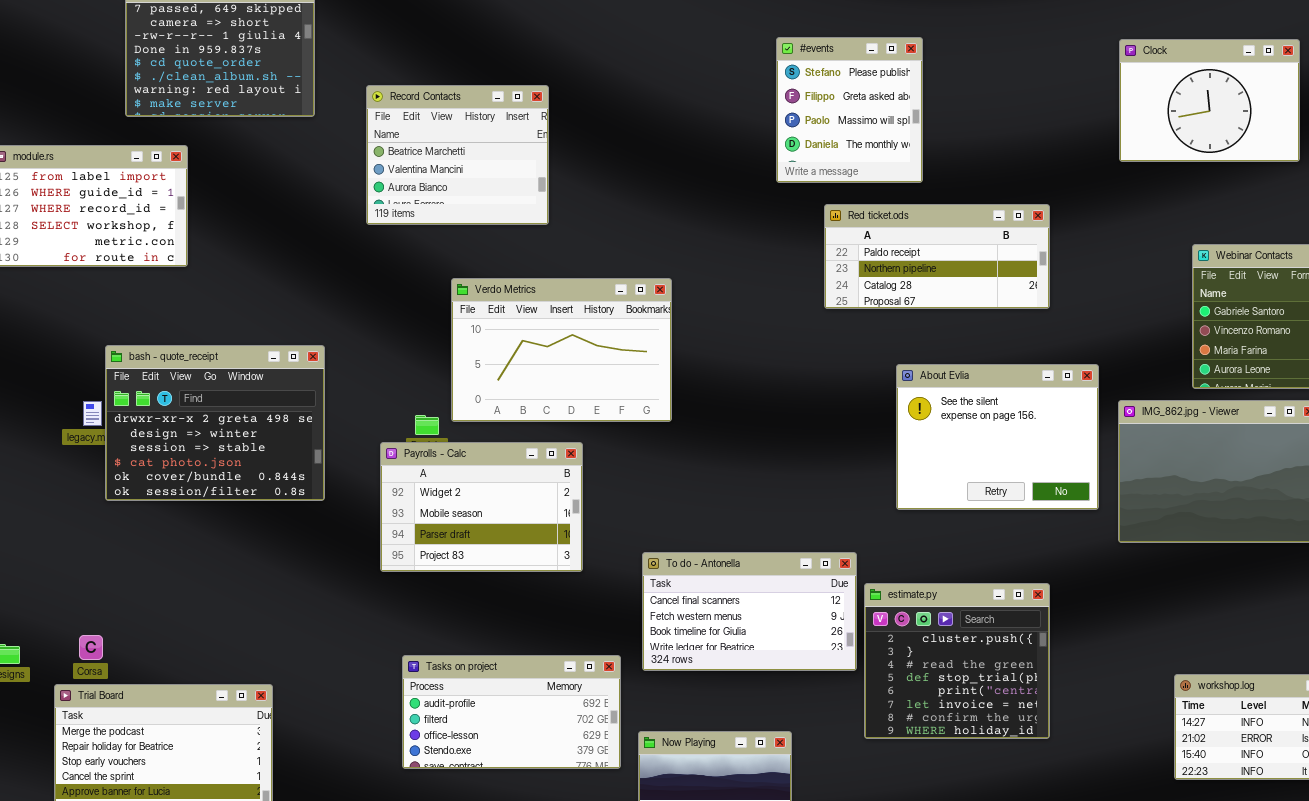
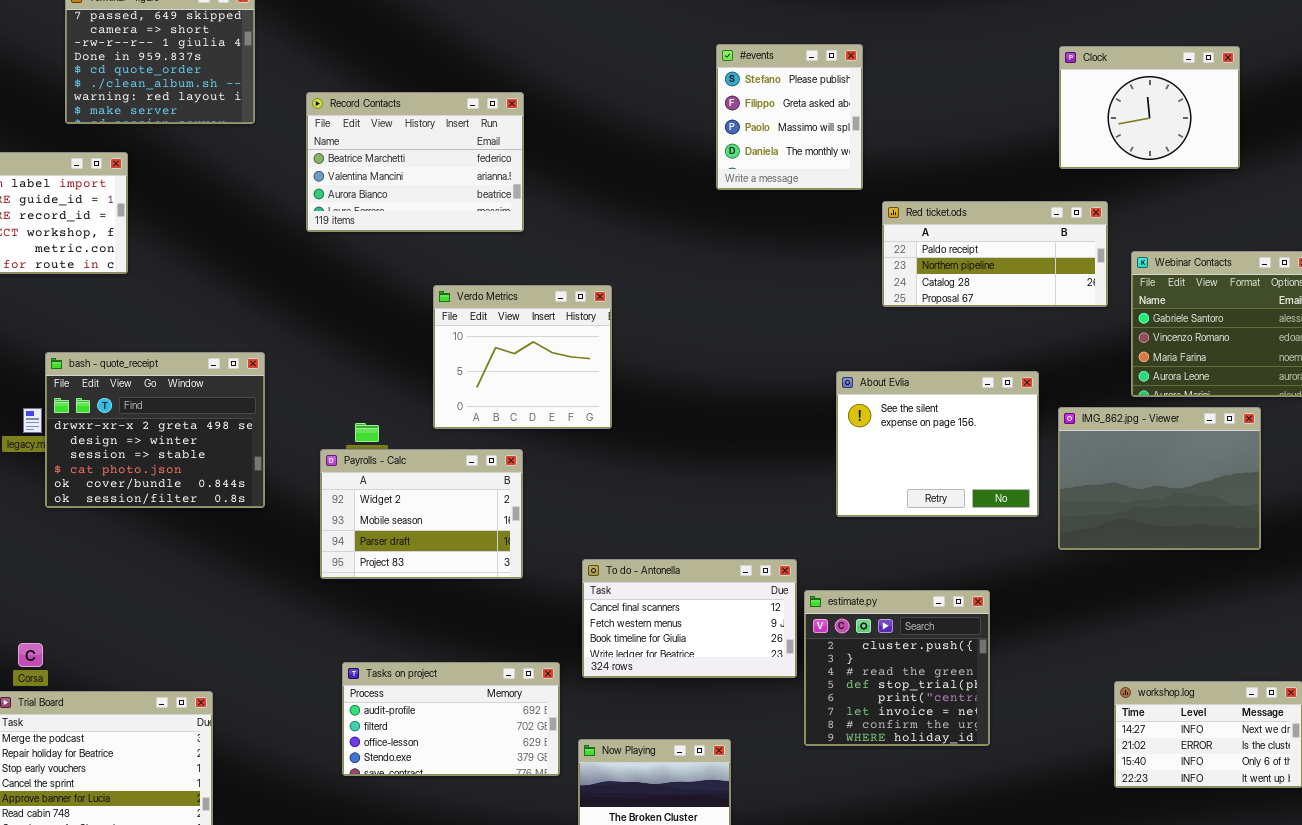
Record Contacts: [366,85,549,225] -> [306,92,524,232], resized
Red ticket.ods: [824,204,1050,309] -> [882,201,1108,307], moved
Verdo Metrics: [451,278,672,422] -> [433,285,612,429], resized

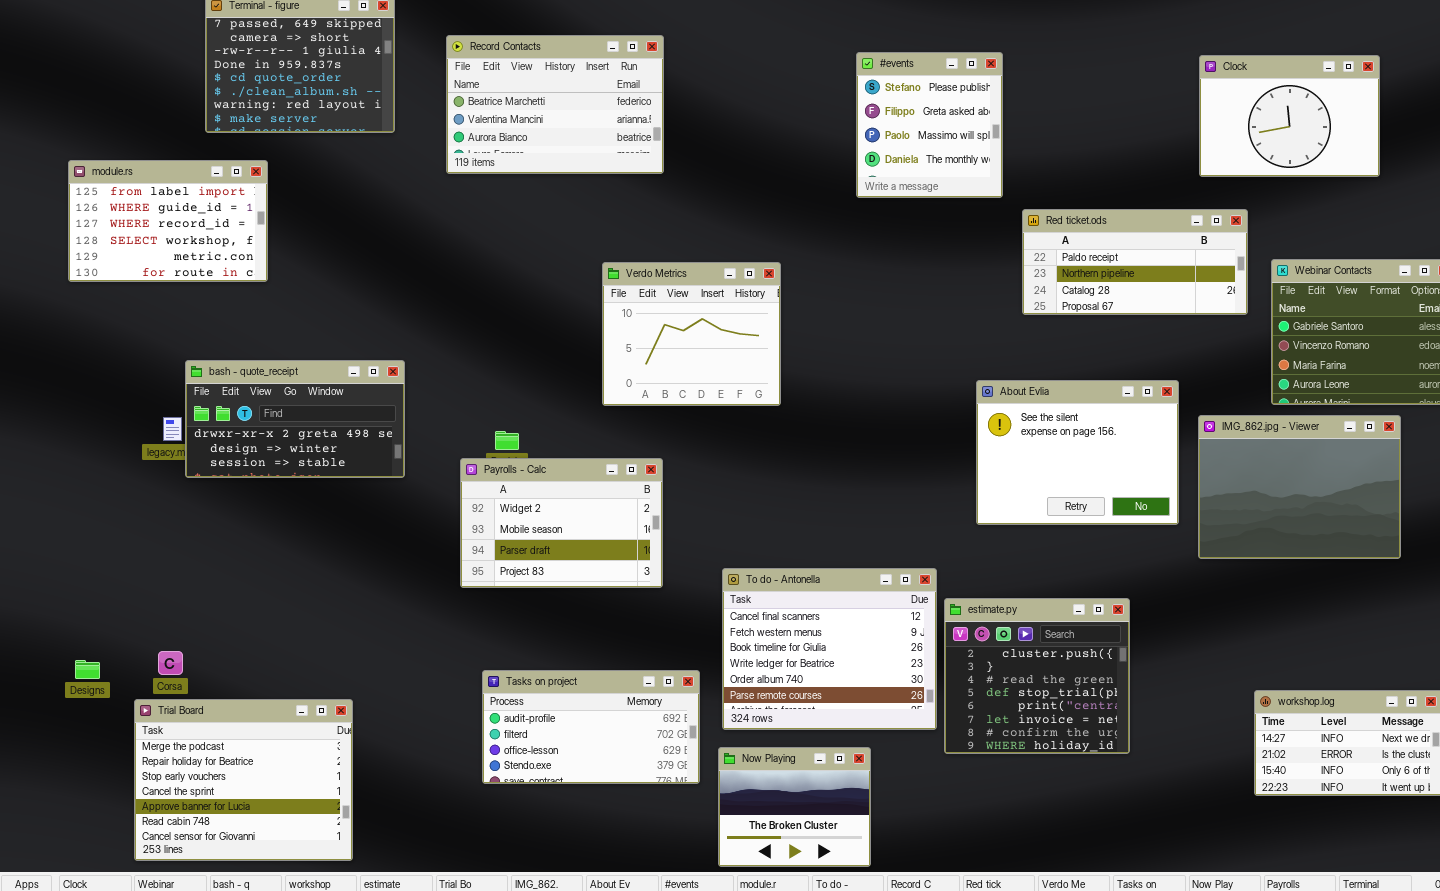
Record Contacts: [306,92,524,232] -> [446,35,664,174], moved
Verdo Metrics: [433,285,612,429] -> [602,262,781,406], moved
bash - quote_receipt: [45,352,265,508] -> [185,360,405,478], resized
To do - Antonella: [582,559,797,678] -> [722,568,937,730], resized

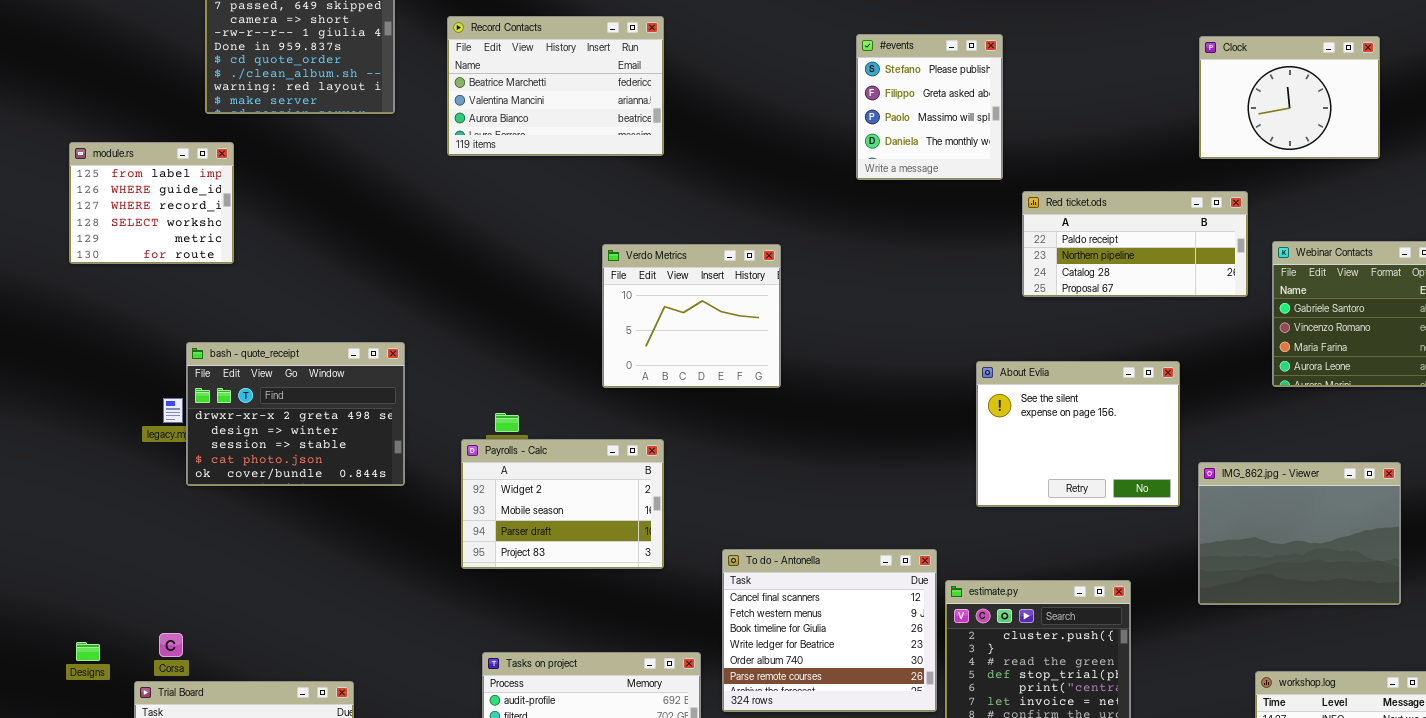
module.rs: [68,160,268,282] -> [69,142,234,264], resized
bash - quote_receipt: [185,360,405,478] -> [186,342,405,486], resized
IMG_862.jpg - Viewer: [1198,415,1401,559] -> [1198,462,1401,605], moved

